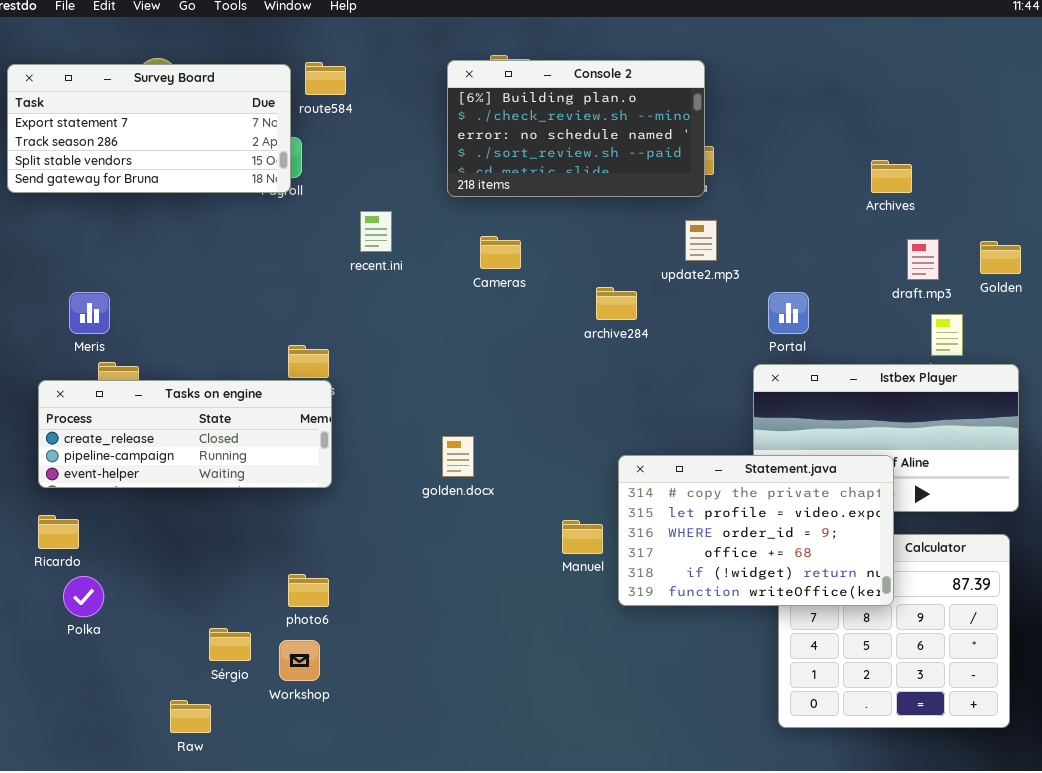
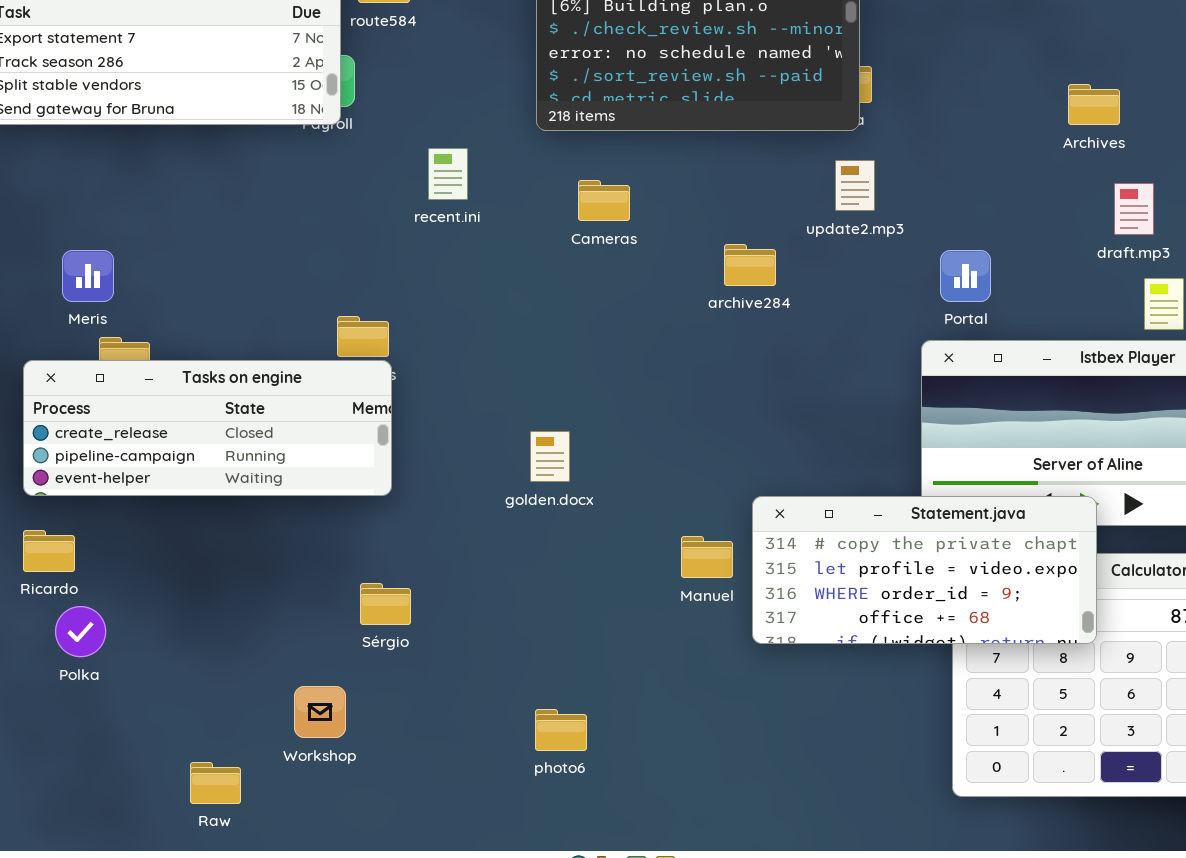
Statement.java: [618,455,894,606] -> [752,496,1097,644], resized
photo6: [288,574,329,607] -> [535,709,587,751], moved
Sérgio: [209,628,251,661] -> [360,583,411,625], moved
Workshop: [279,640,320,681] -> [294,686,346,738], moved

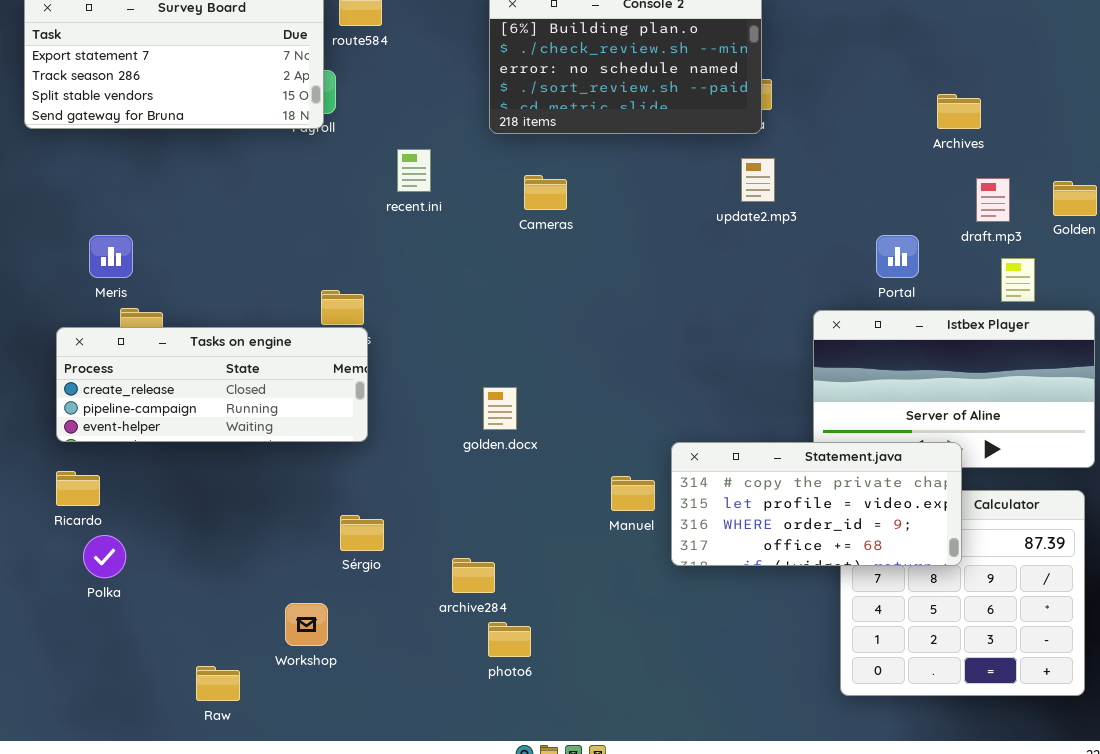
archive284: [724,244,776,286] -> [452,558,495,593], moved
Portal: [940,250,991,302] -> [876,235,919,278], moved

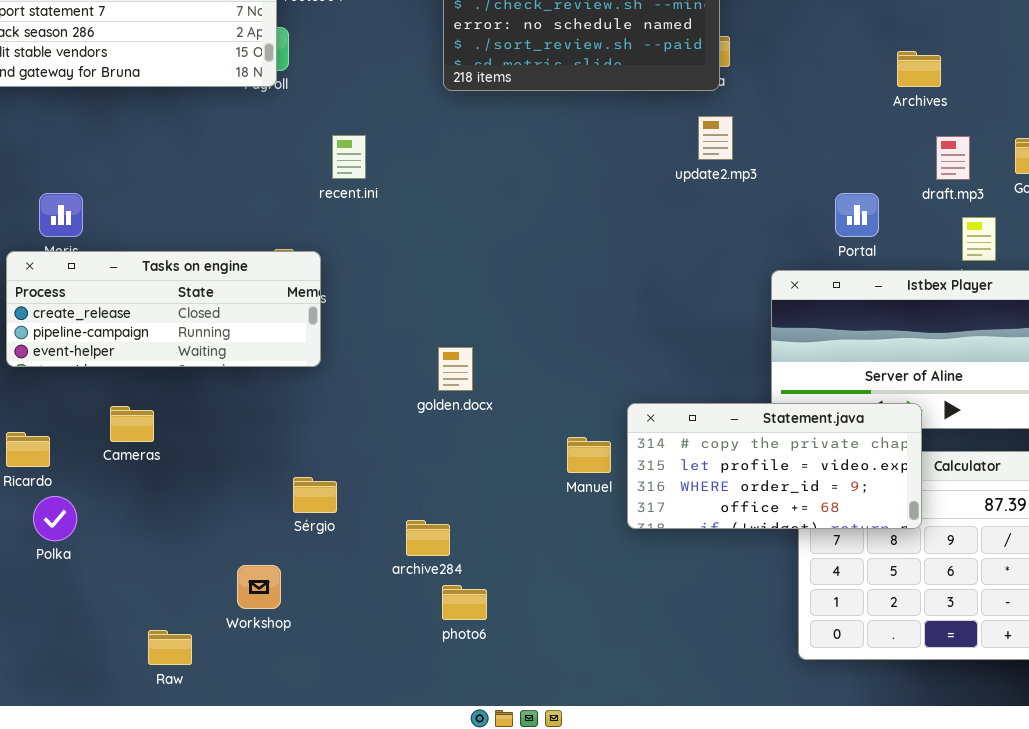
recent.ini: [397,149,431,192] -> [332,135,366,179], moved
Cameras: [524,175,567,210] -> [110,406,154,442], moved
Tasks on engine: [56,327,368,442] -> [6,251,321,367], moved

